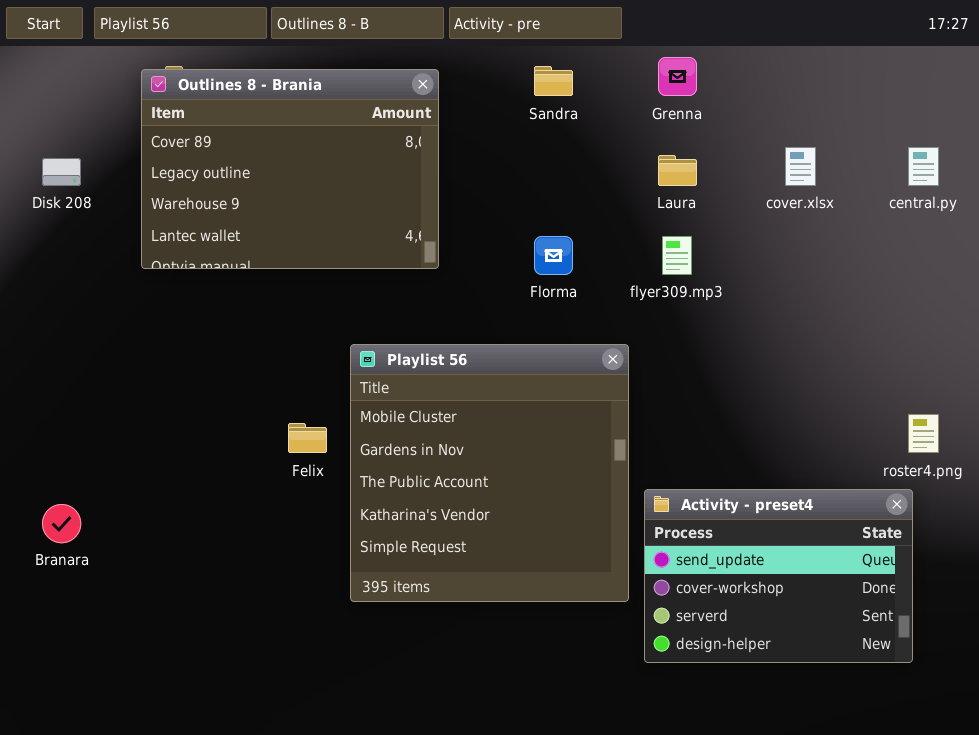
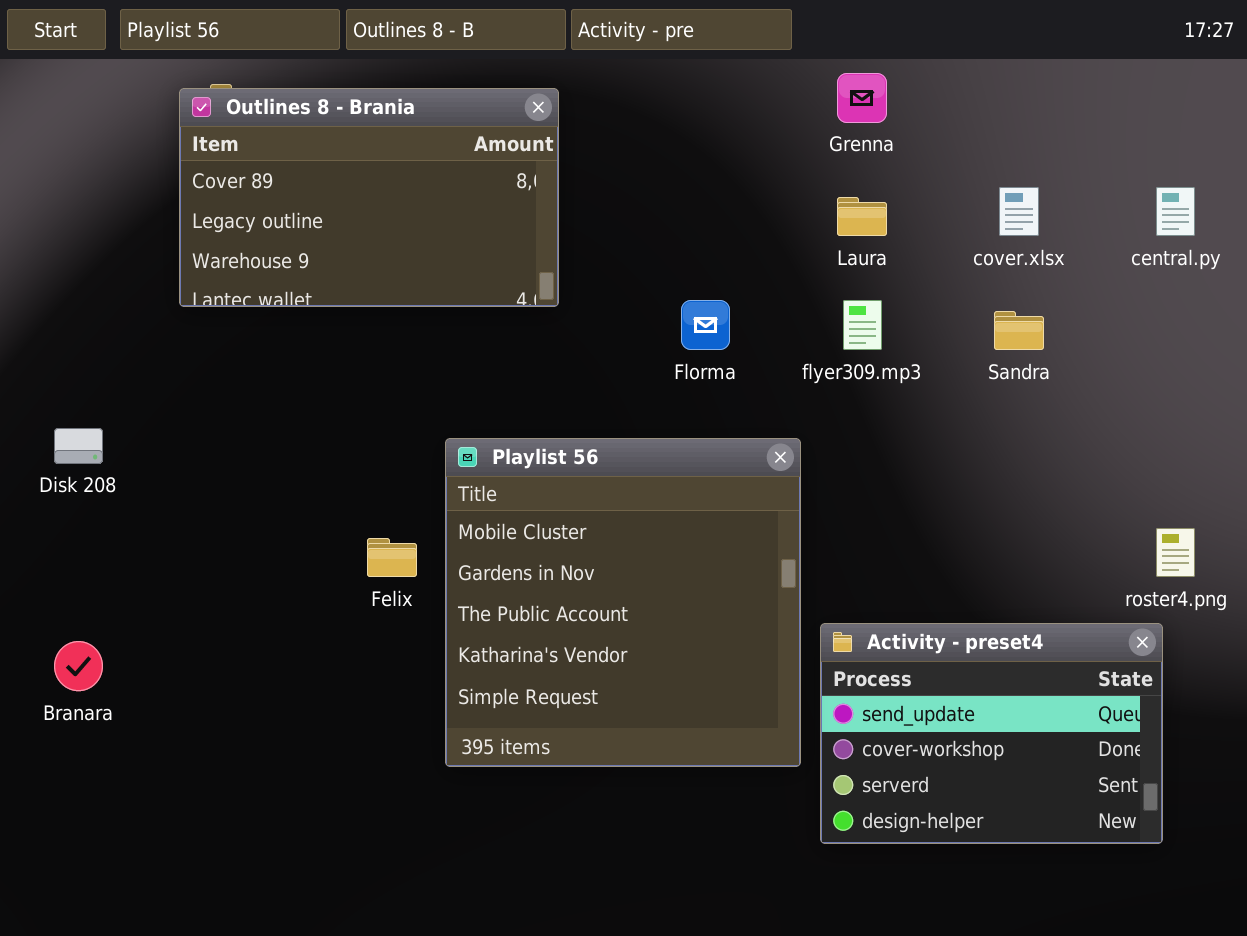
Sandra: [534,66,573,96] -> [994,311,1044,350], moved
Outlines 8 - Brania: [141,69,439,269] -> [179,88,559,307], resized
Disk 208: [42,158,81,186] -> [54,428,103,464], moved

